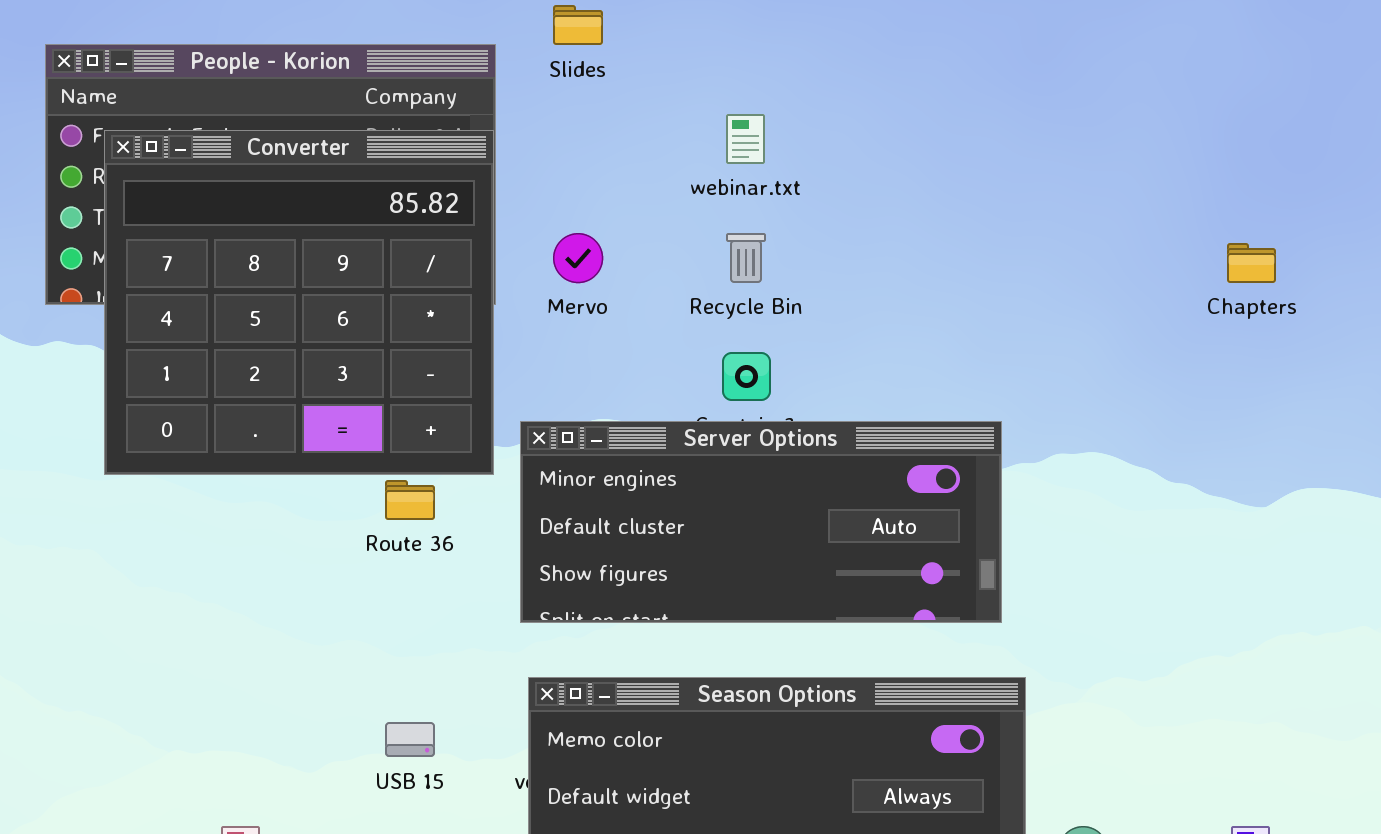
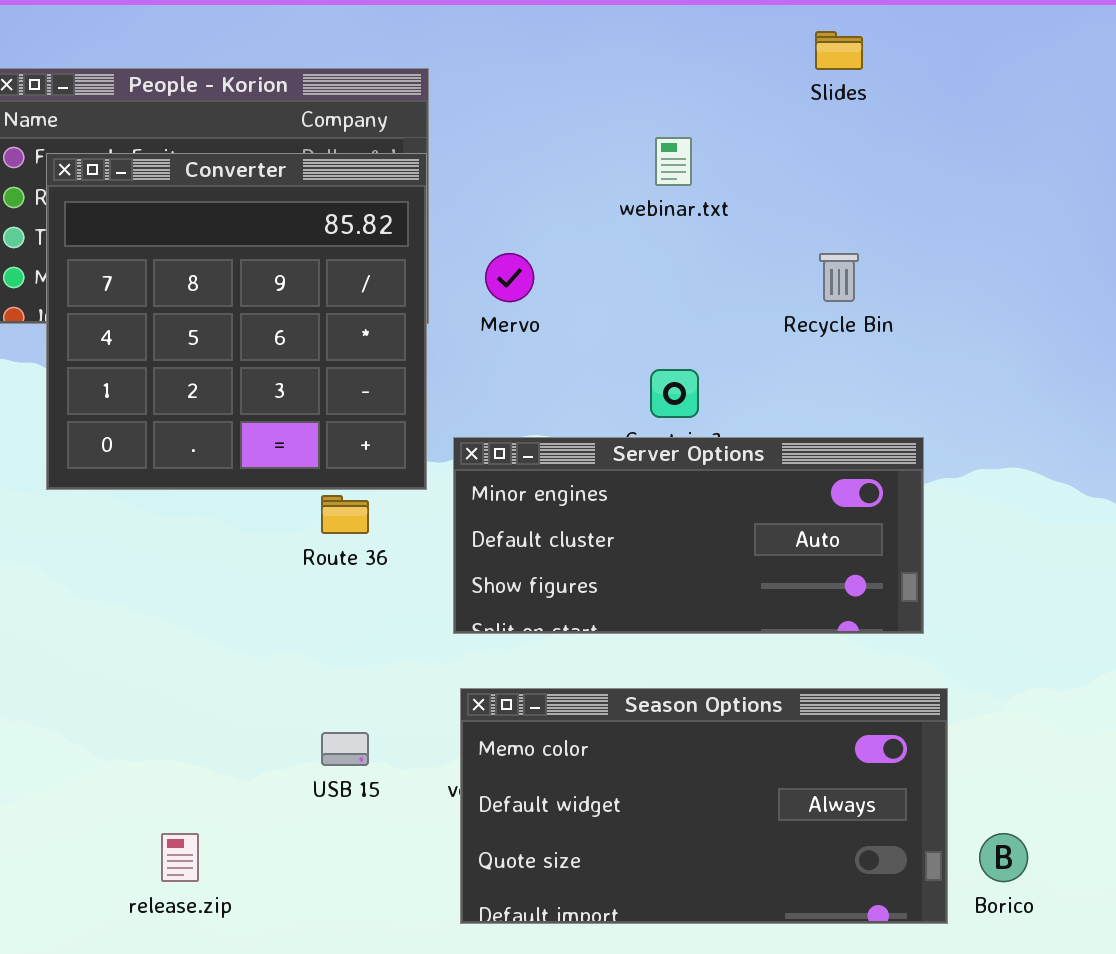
Slides: [553,5,603,45] -> [815,31,863,70], moved
Recycle Bin: [726,233,766,283] -> [819,253,859,302], moved

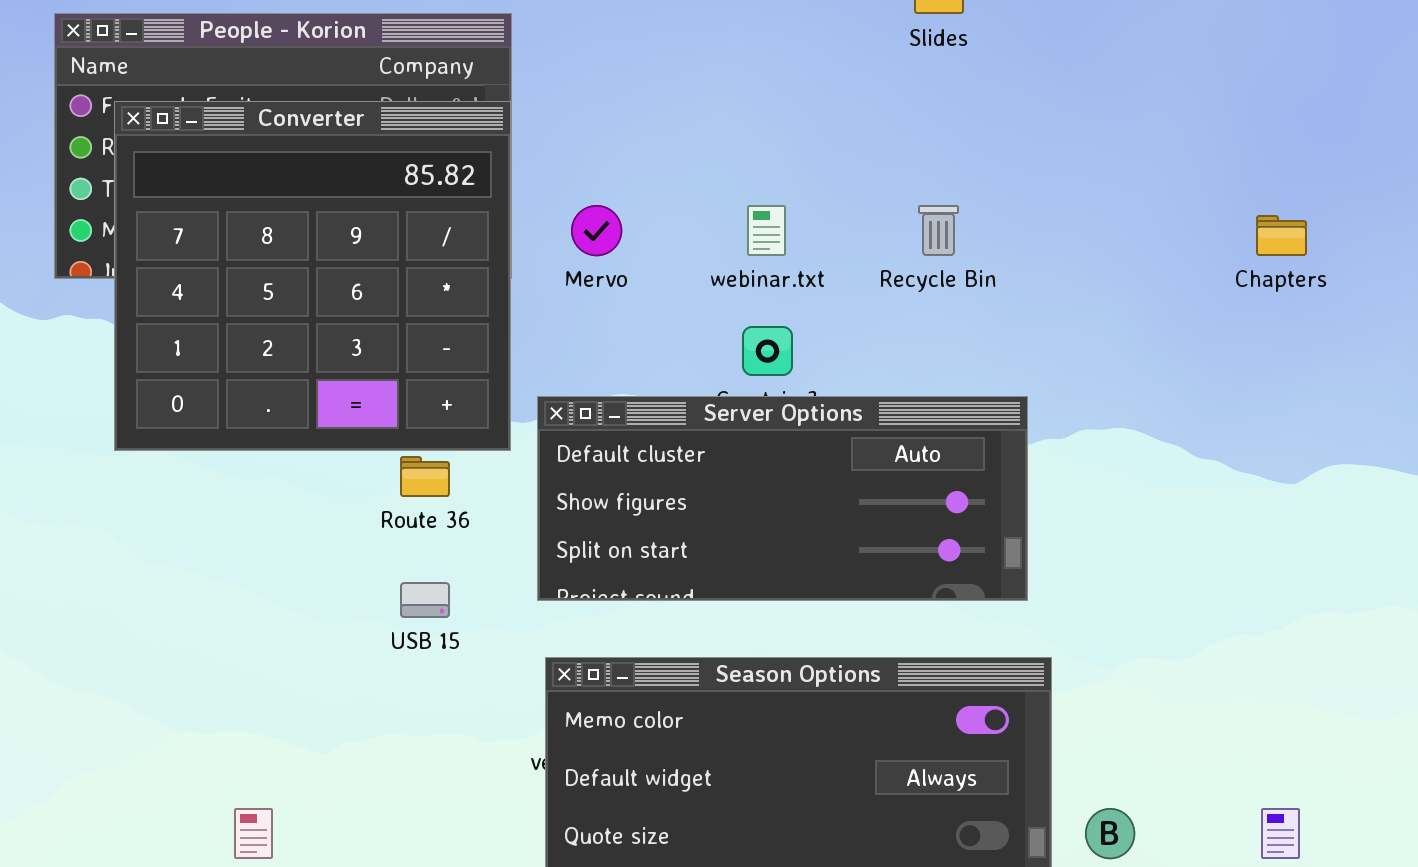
webinar.txt: [655,137,692,186] -> [747,205,786,256], moved
Server Options: [453,437,924,634] -> [537,396,1028,601], scrolled down 1 row
USB 15: [321,732,369,766] -> [400,582,450,618], moved

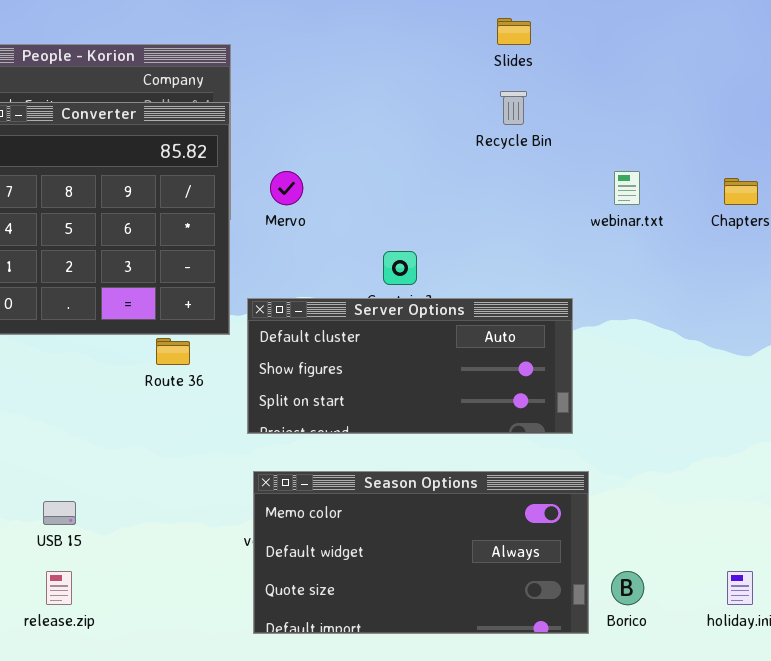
webinar.txt: [747,205,786,256] -> [614,171,640,205], moved
Recycle Bin: [918,205,959,256] -> [500,91,527,125], moved
USB 15: [400,582,450,618] -> [43,501,76,525], moved

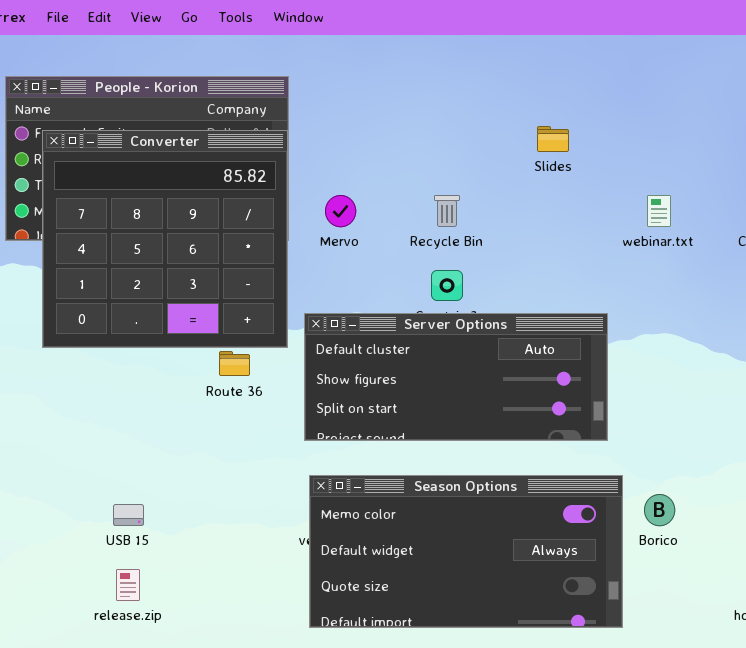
Slides: [497,18,531,45] -> [537,126,569,152], moved
Recycle Bin: [500,91,527,125] -> [434,195,460,227], moved
Borico: [611,571,644,605] -> [644,494,675,526], moved

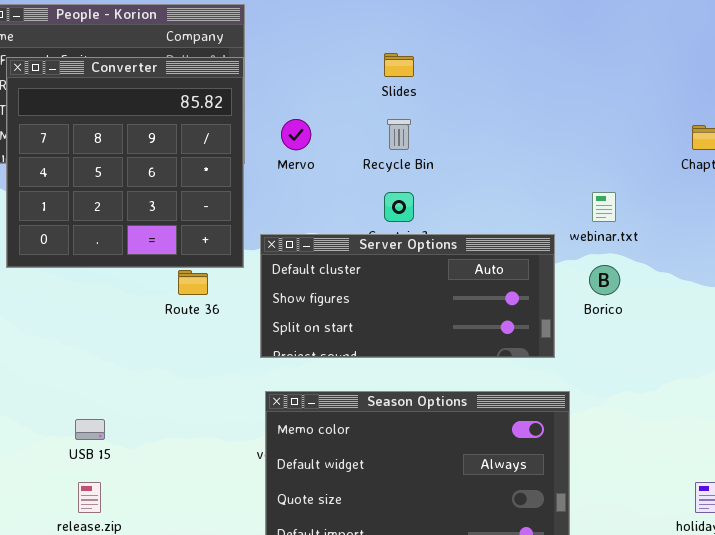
Slides: [537,126,569,152] -> [384,53,414,77], moved
webinar.txt: [647,195,671,227] -> [592,192,616,222], moved
Borico: [644,494,675,526] -> [589,265,620,295], moved

